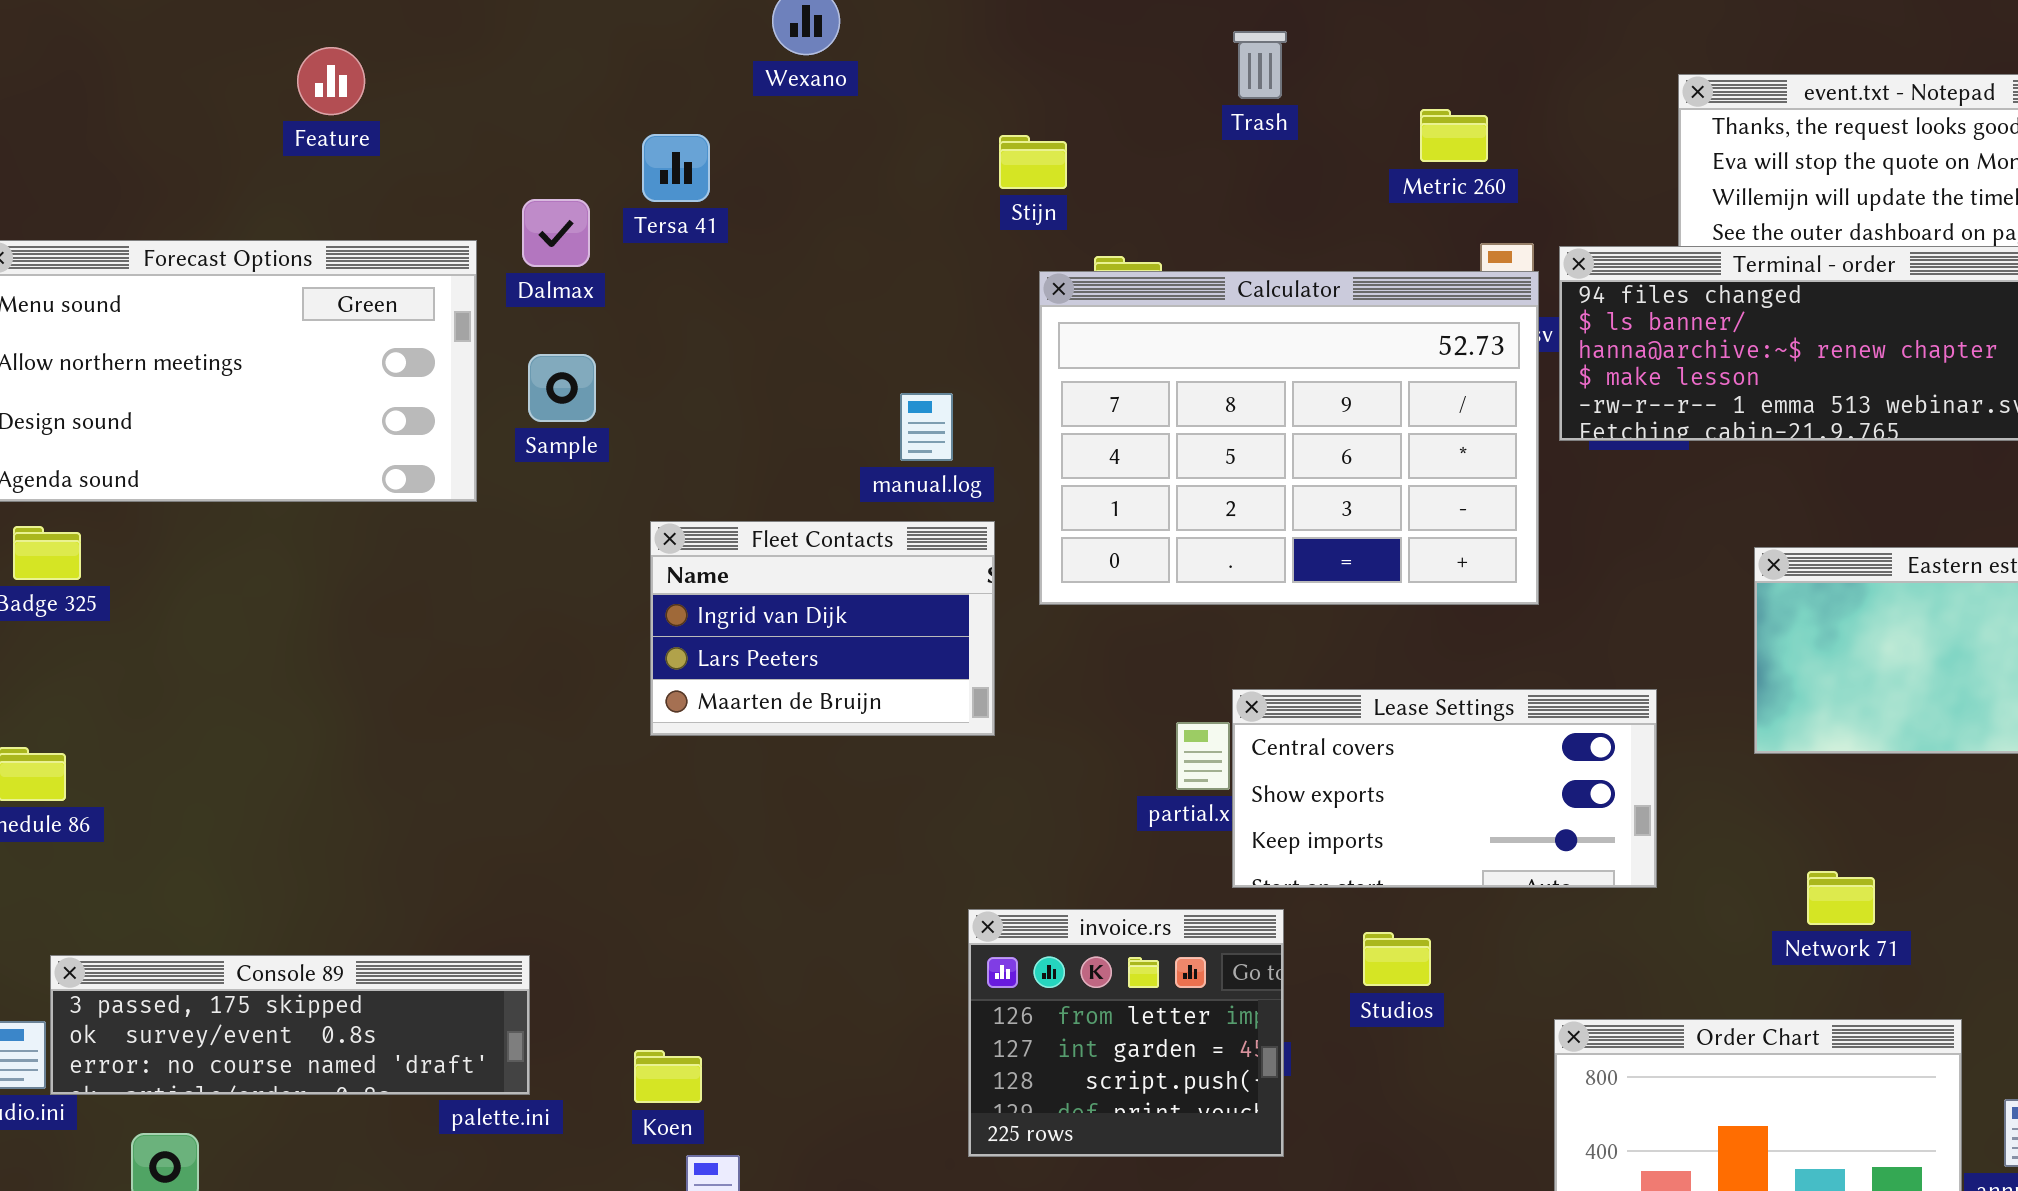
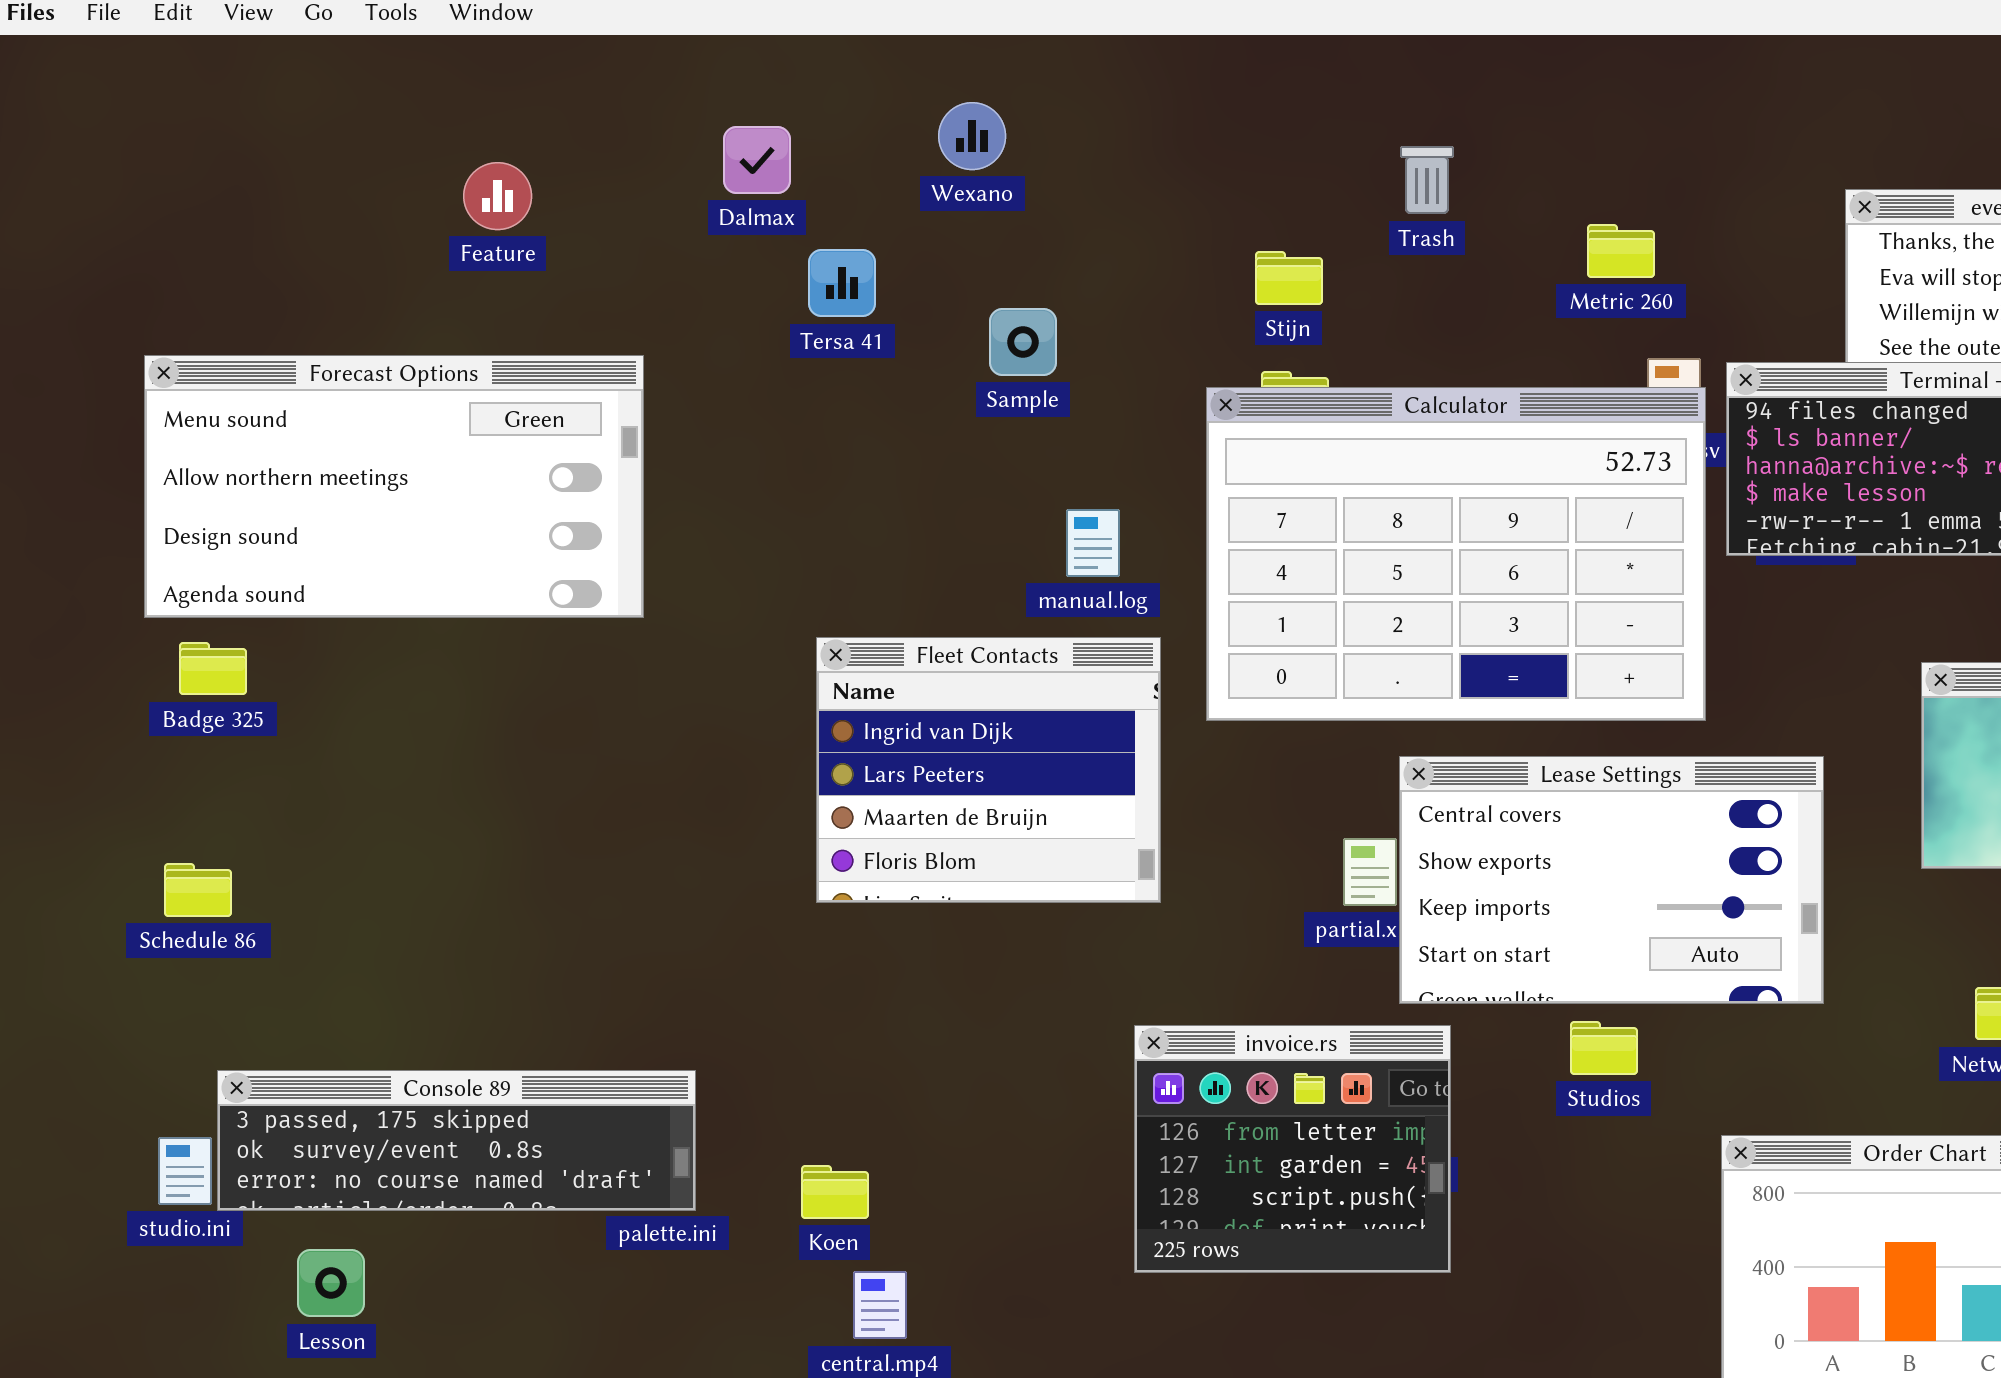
Stijn: [999,135,1067,189] -> [1255,251,1323,305], moved
Dalmax: [522,199,590,267] -> [723,126,791,194], moved
Sample: [528,354,596,422] -> [989,308,1057,376], moved
Fleet Contacts: [650,521,995,736] -> [816,637,1161,903], resized
Lease Settings: [1232,689,1657,888] -> [1399,756,1824,1004], resized
Studios: [1363,932,1431,986] -> [1570,1021,1638,1075], moved

